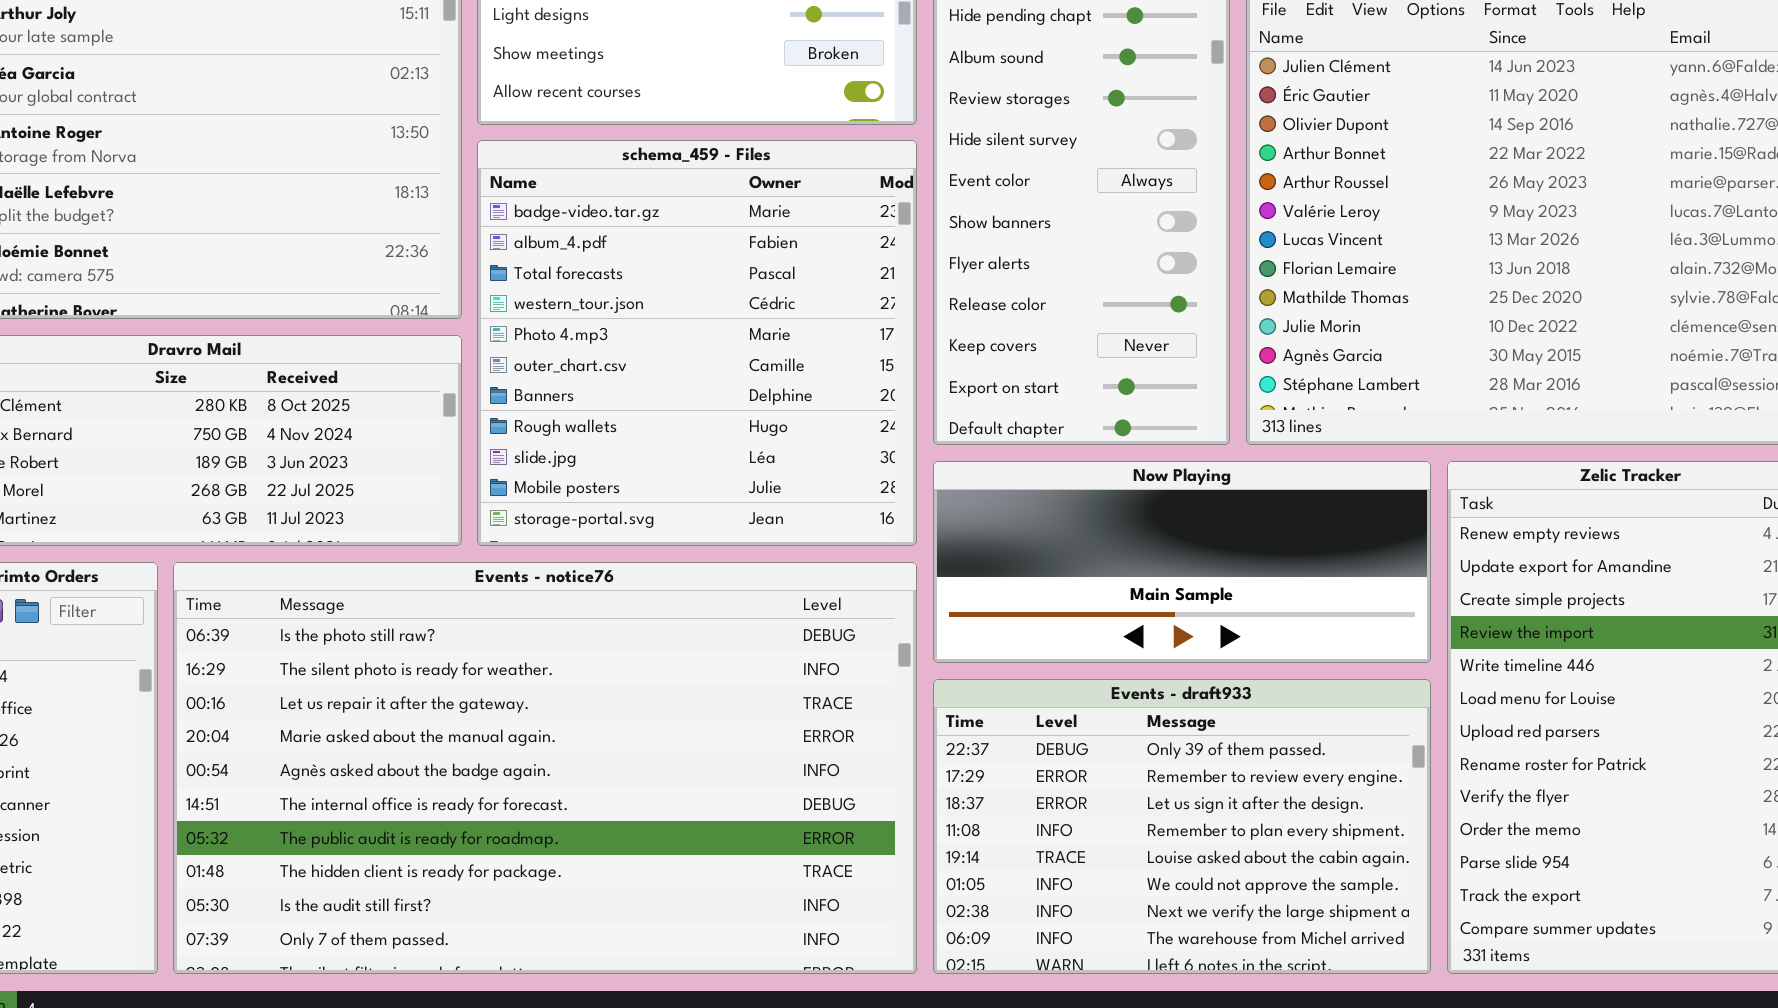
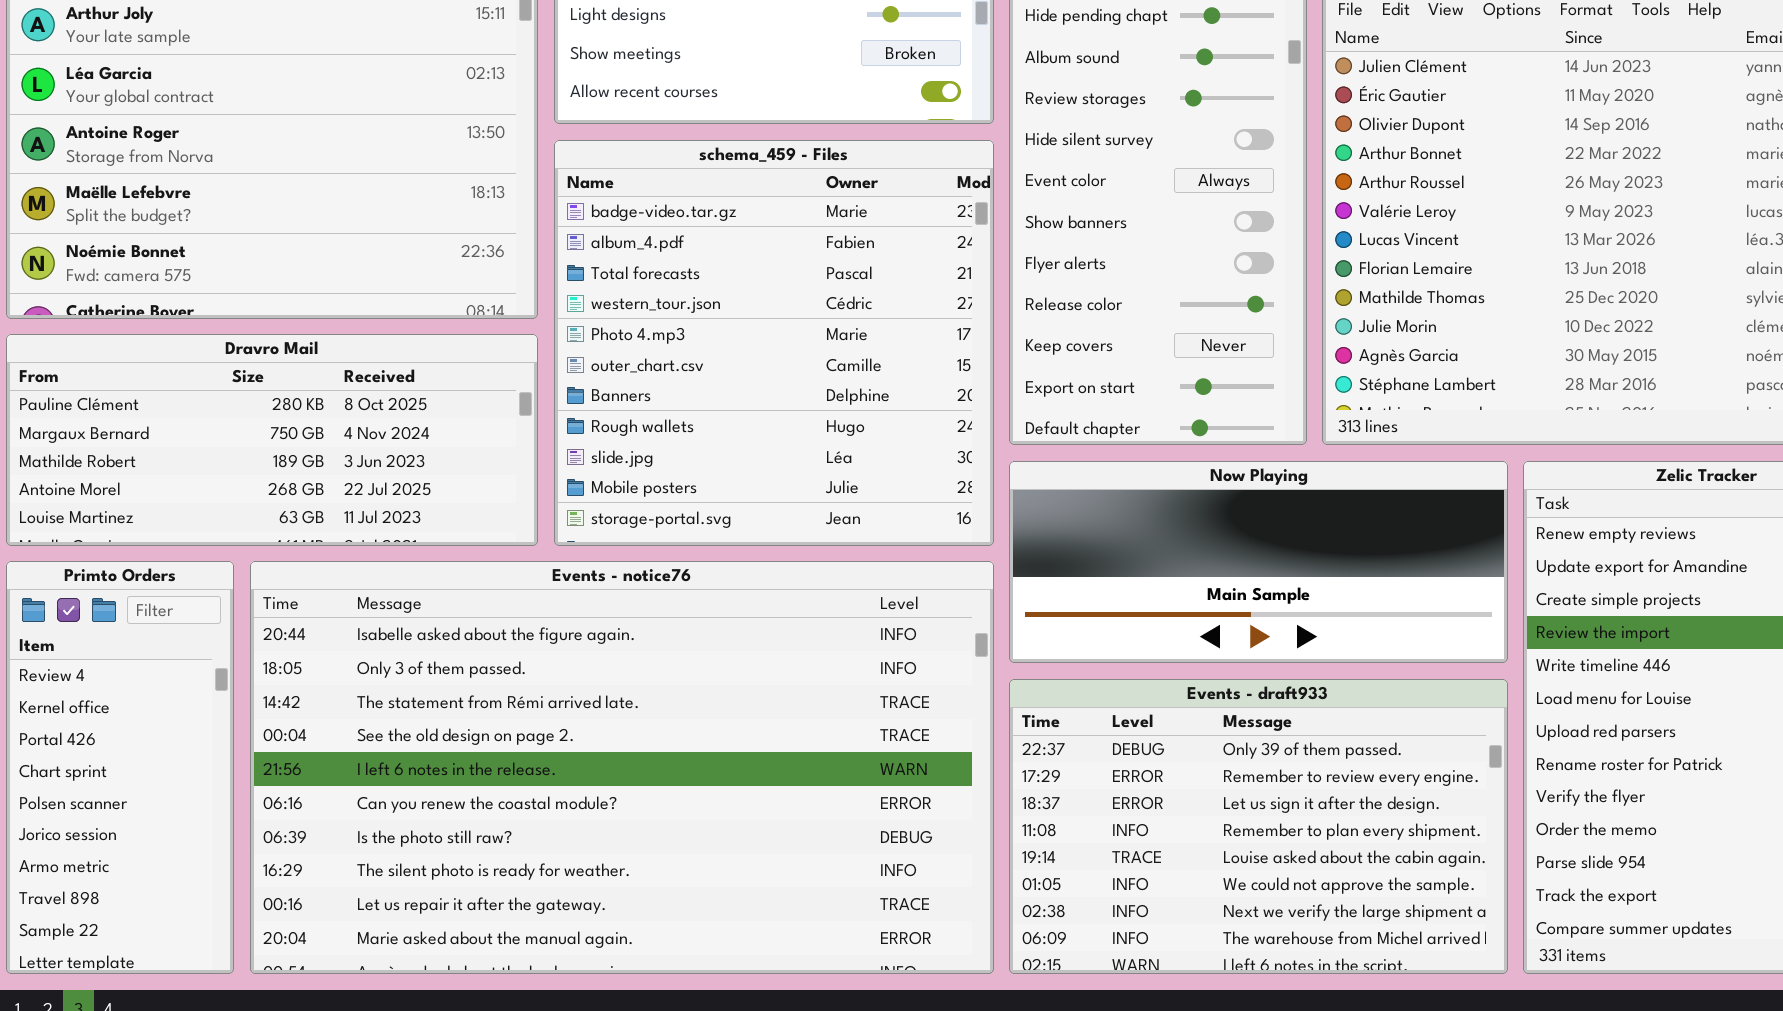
Events - notice76: [173,562,917,974] -> [250,561,994,974], scrolled up 6 rows

